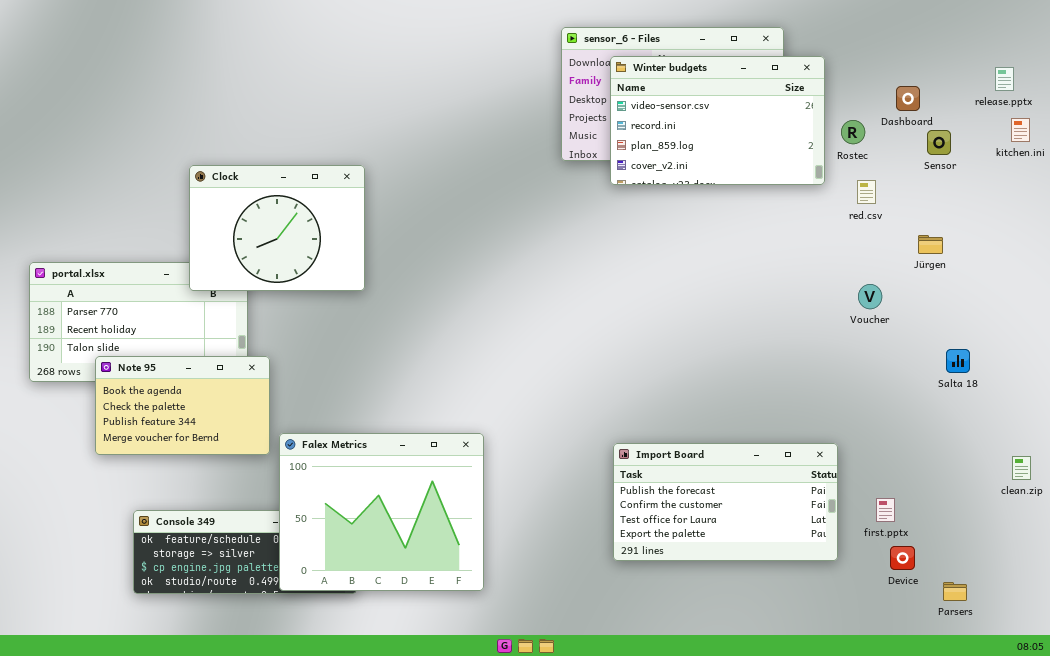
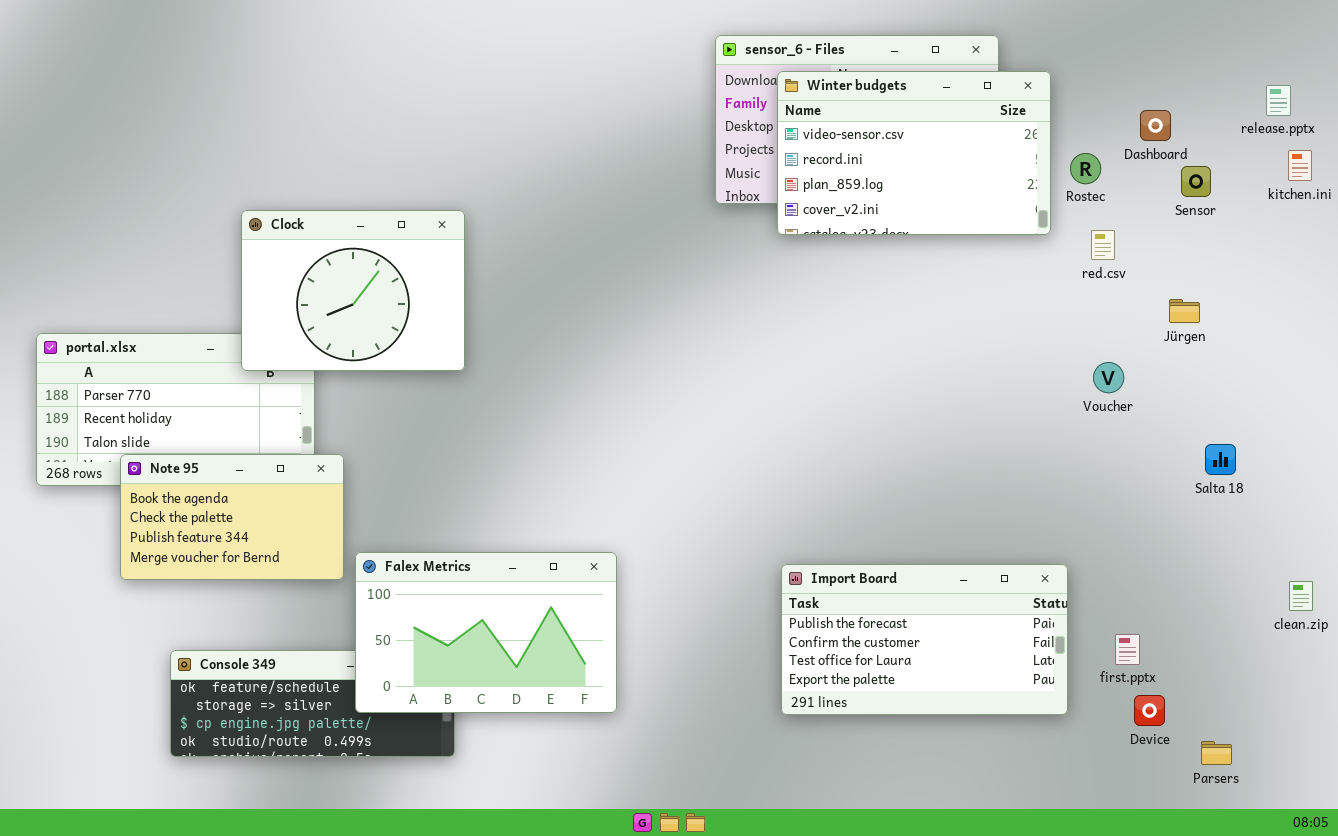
Falex Metrics: [279,433,484,591] -> [355,552,617,713], resized

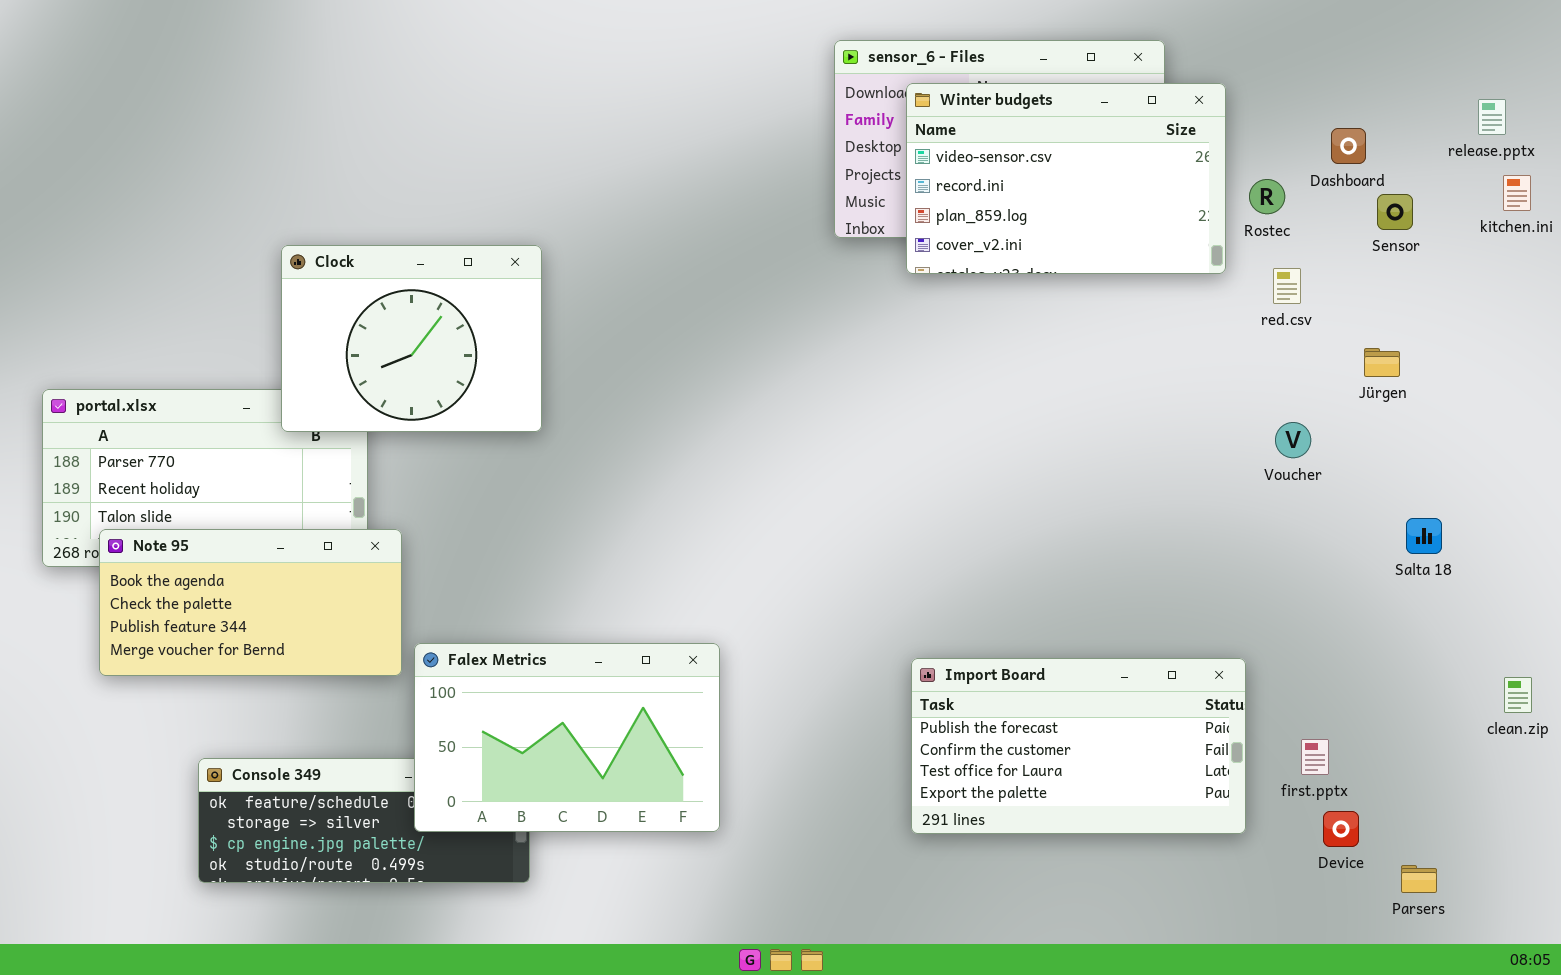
Note 95: [120,454,344,580] -> [99,529,402,676], resized

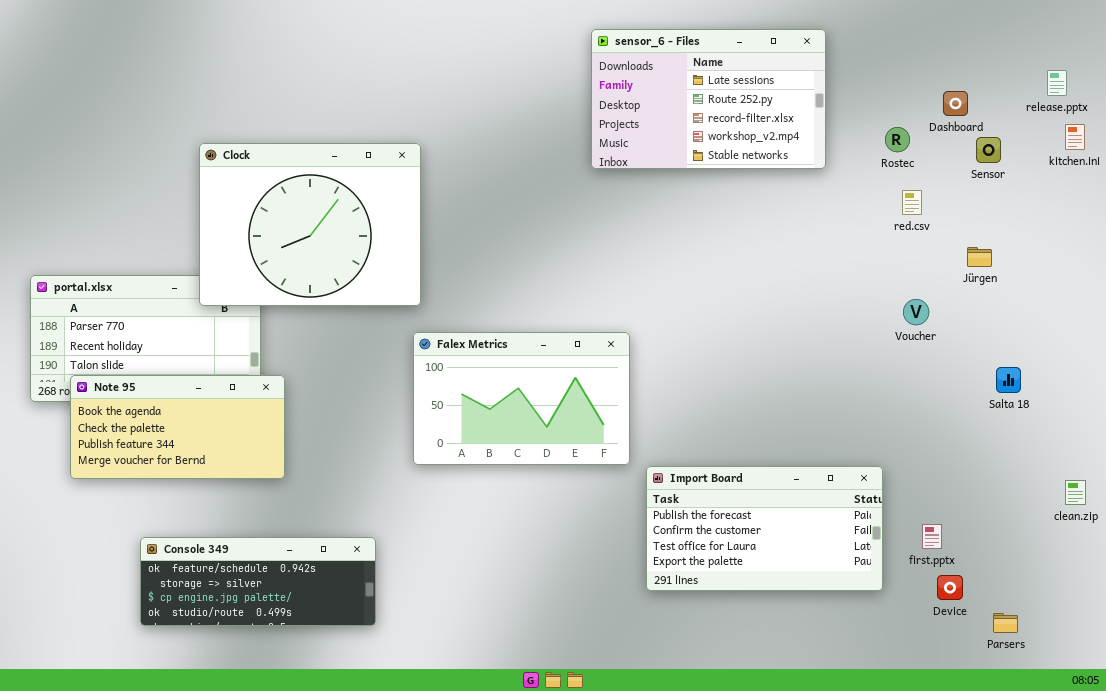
Winter budgets: [906,83,1226,274] -> none, closed
Clock: [281,245,542,432] -> [199,143,421,306], resized
Falex Metrics: [414,643,720,832] -> [413,332,630,465], moved

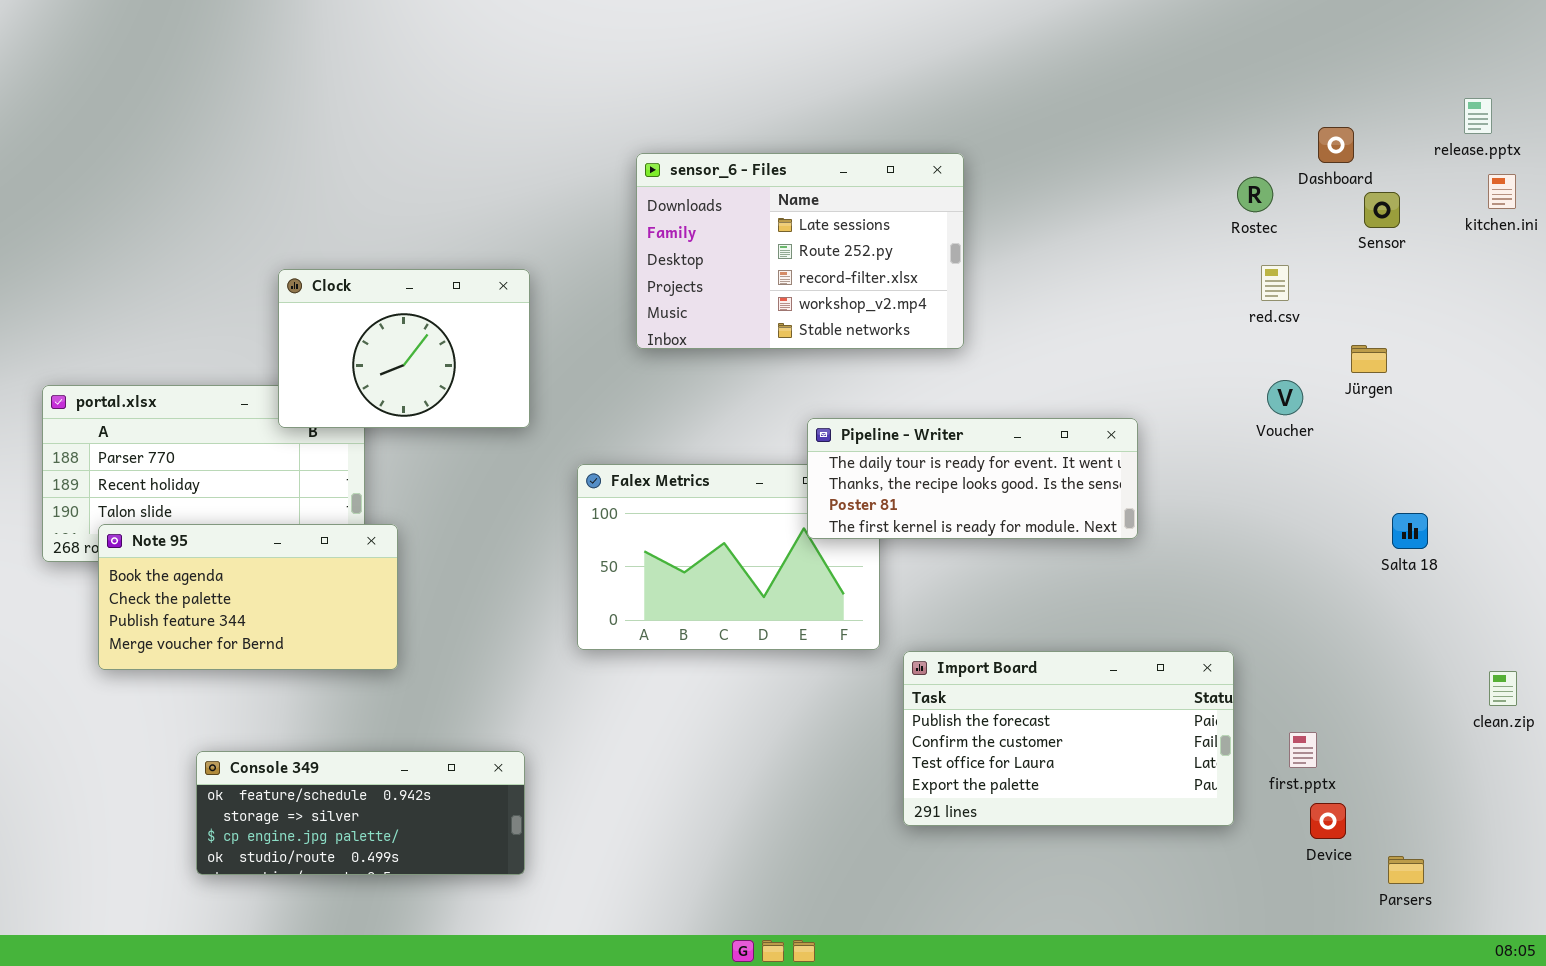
sensor_6 - Files: [591,29,826,169] -> [636,153,964,349], moved
Clock: [199,143,421,306] -> [278,269,530,428], resized
Pipeline - Writer: none -> [807,418,1138,539], opened
Voucher: [903,299,929,325] -> [1267,380,1303,415], moved

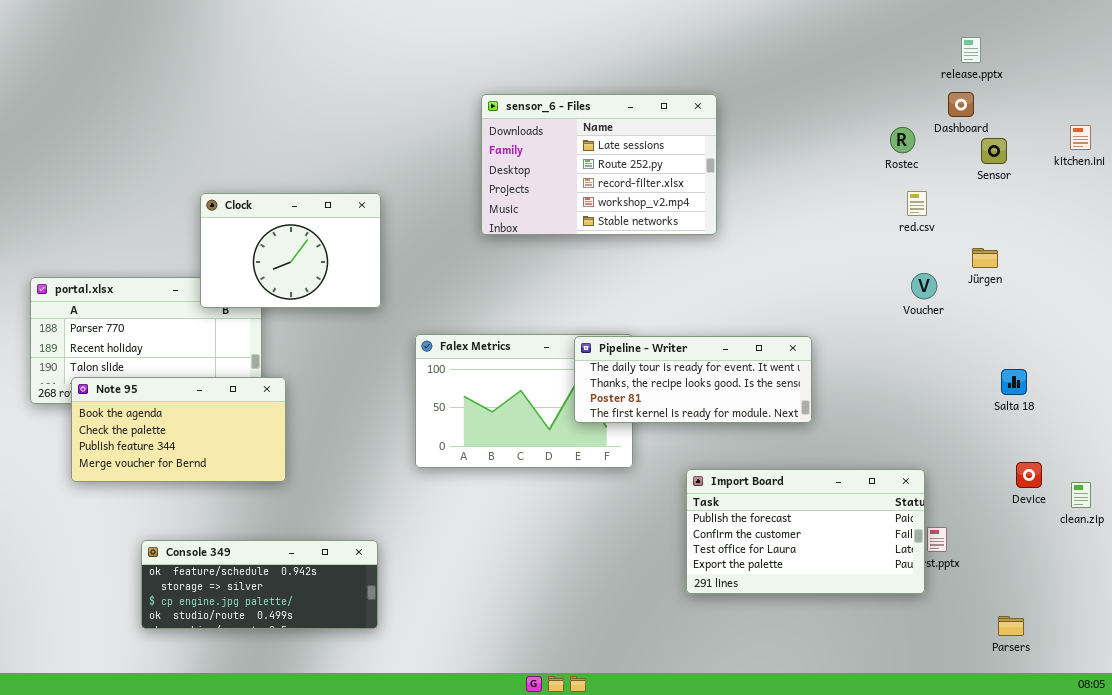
release.pptx: [1464,98,1492,134] -> [961,37,981,63], moved
sensor_6 - Files: [636,153,964,349] -> [481,94,717,235], moved
Pipeline - Writer: [807,418,1138,539] -> [574,336,812,423], moved
Import Board: [903,651,1234,826] -> [686,469,925,594], moved
Device: [1310,803,1346,839] -> [1016,462,1042,488], moved

